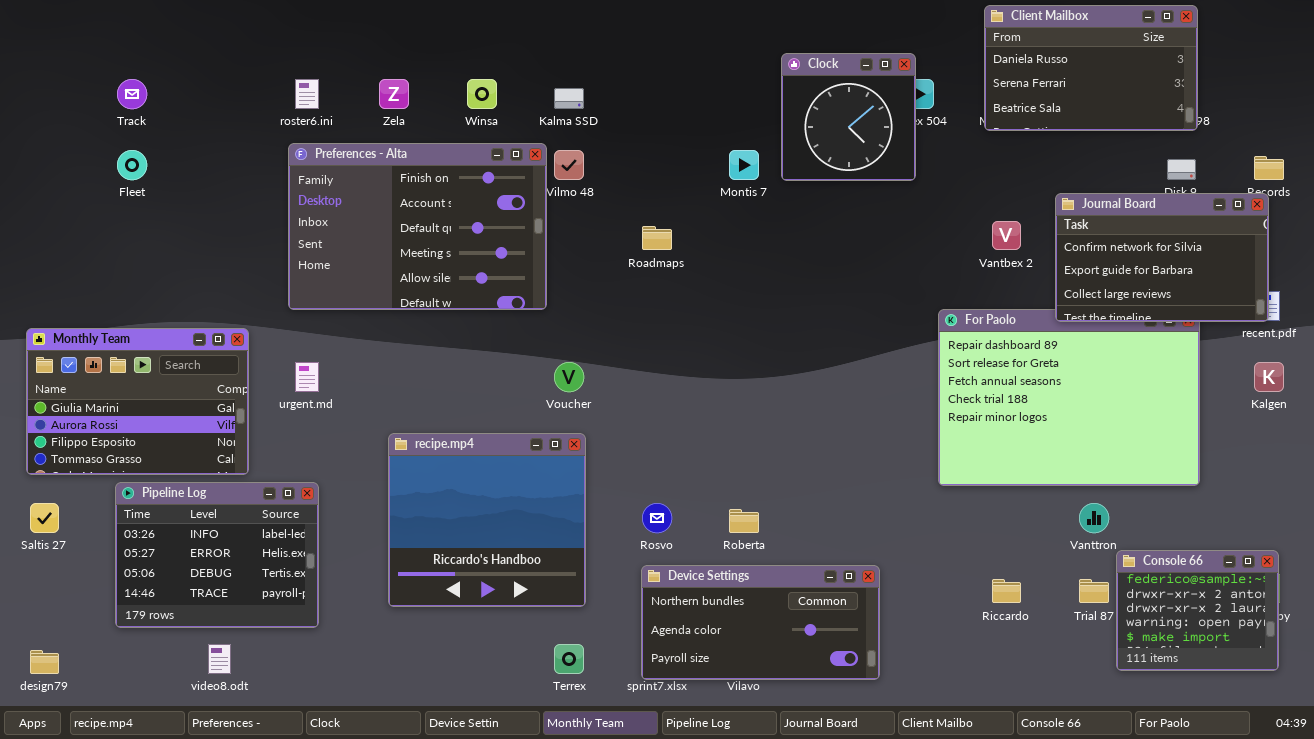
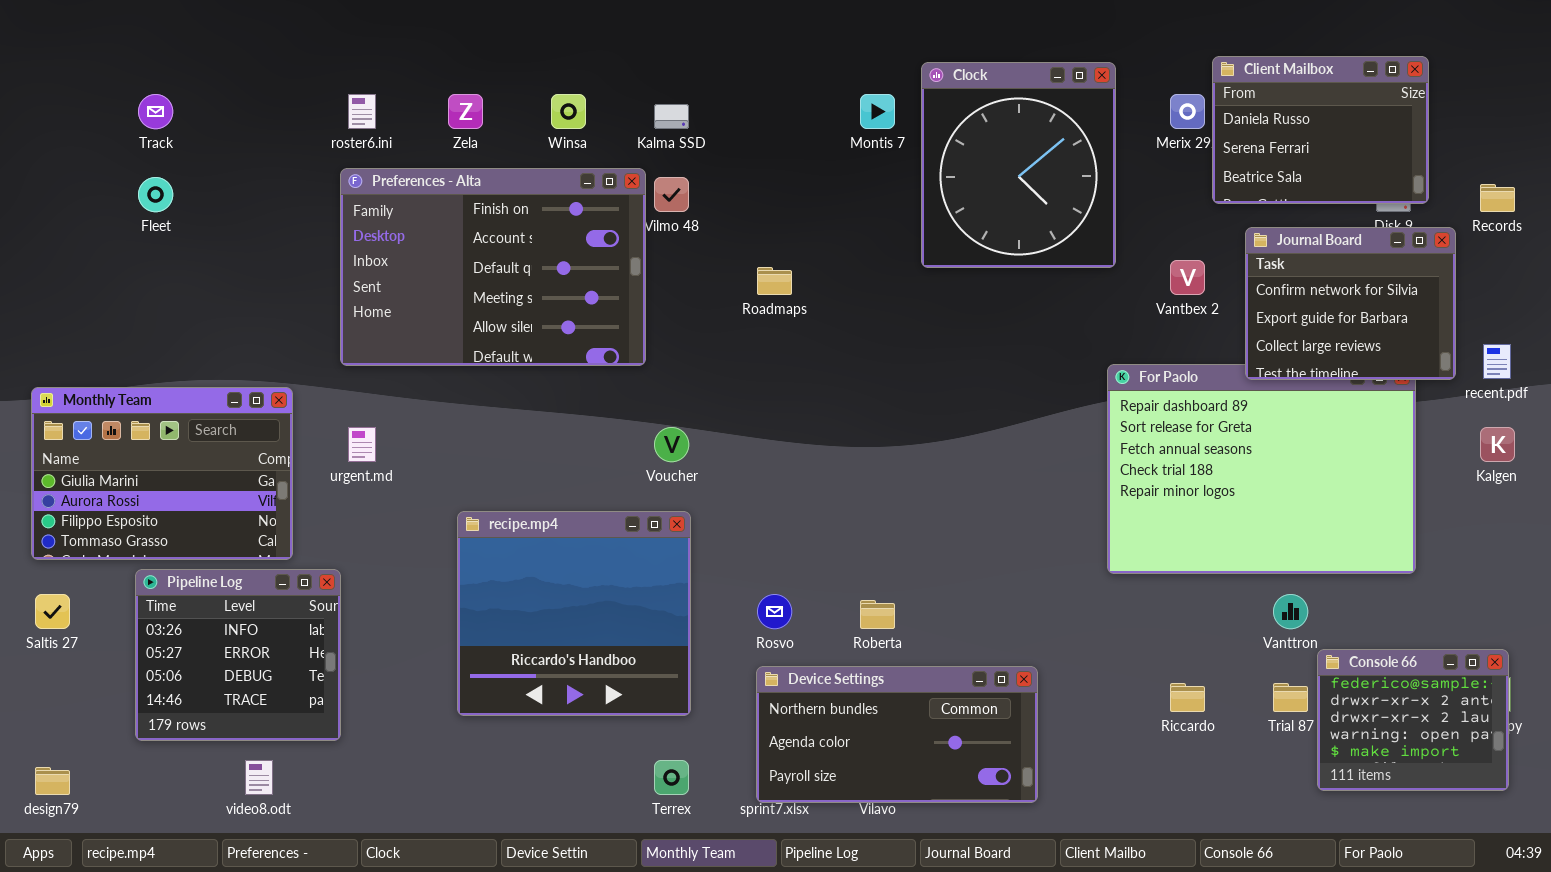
Client Mailbox: [984,5,1198,131] -> [1212,56,1429,204], moved, resized
Clock: [781,53,916,181] -> [921,62,1116,268], resized
Montis 7: [729,150,759,180] -> [860,94,895,129], moved
Journal Board: [1055,193,1269,322] -> [1245,227,1456,380], resized
Pipeline Log: [115,482,319,628] -> [135,569,341,741], resized

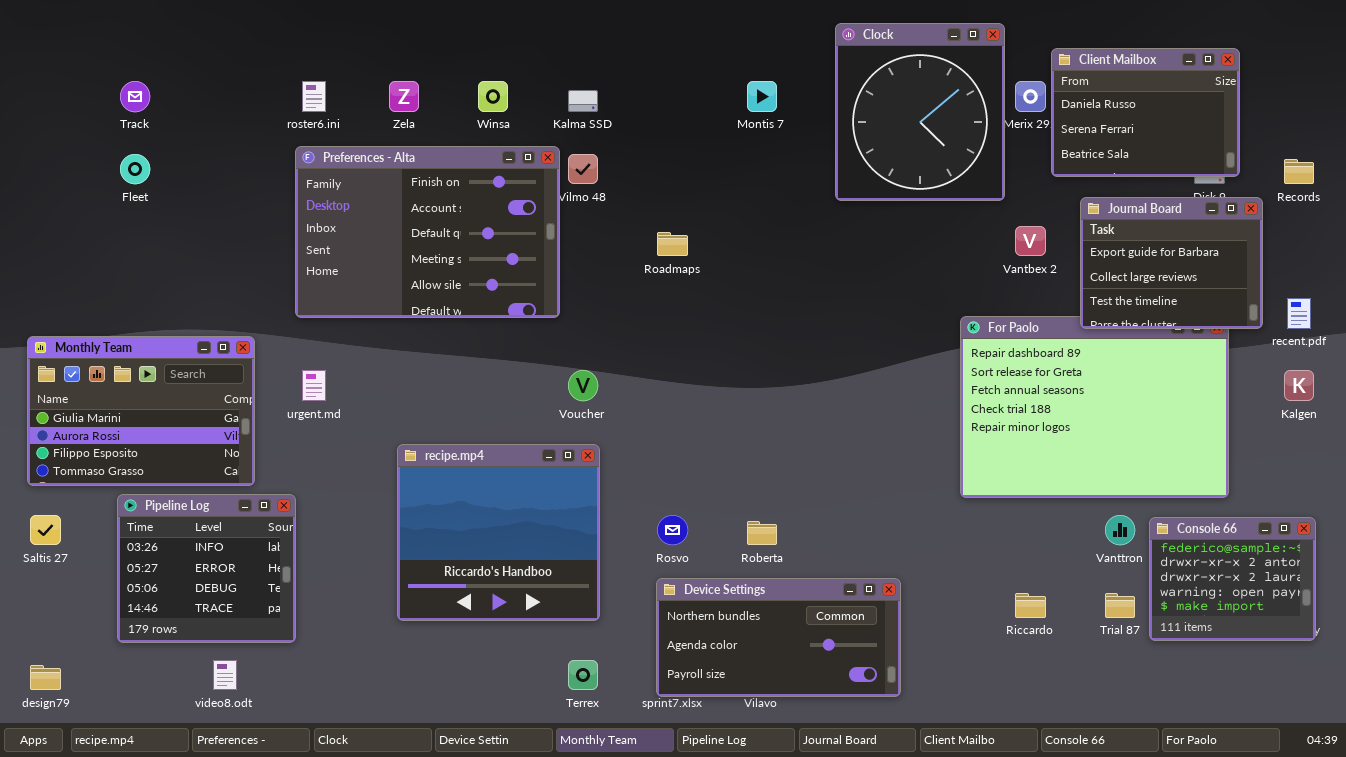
Clock: [921,62,1116,268] -> [835,23,1005,201], moved
Journal Board: [1245,227,1456,380] -> [1080,197,1263,329], scrolled down 1 row
Console 66: [1317,649,1509,791] -> [1149,517,1316,641], moved

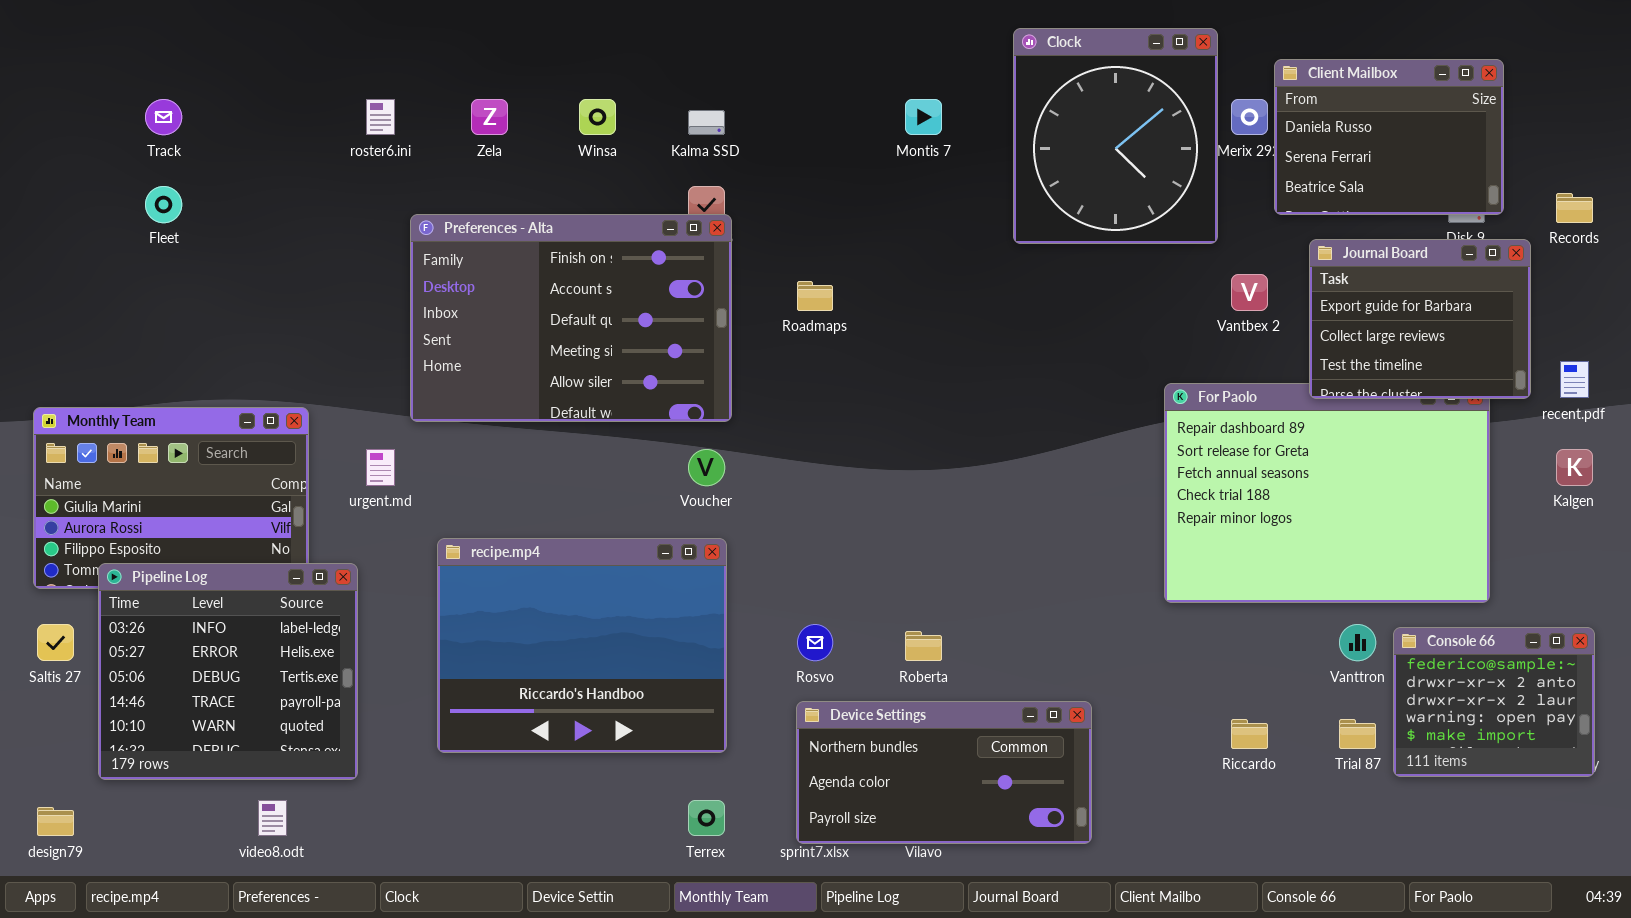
Preferences - Alta: [295,146,560,318] -> [410,214,732,422], moved
recipe.mp4: [397,444,600,621] -> [437,538,727,753], resized
Pipeline Log: [117,494,296,643] -> [98,563,358,780], resized

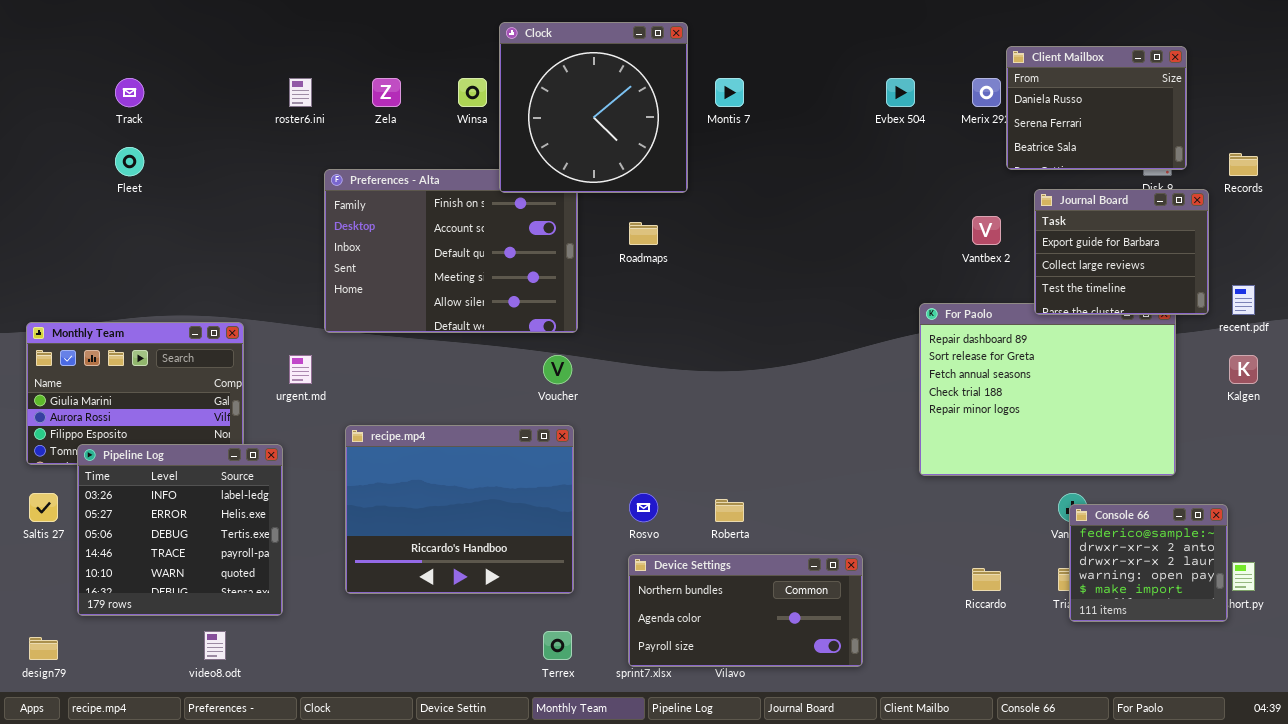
Clock: [1013,28,1218,244] -> [499,22,688,193], moved, resized
Console 66: [1393,627,1595,777] -> [1069,504,1228,622], moved

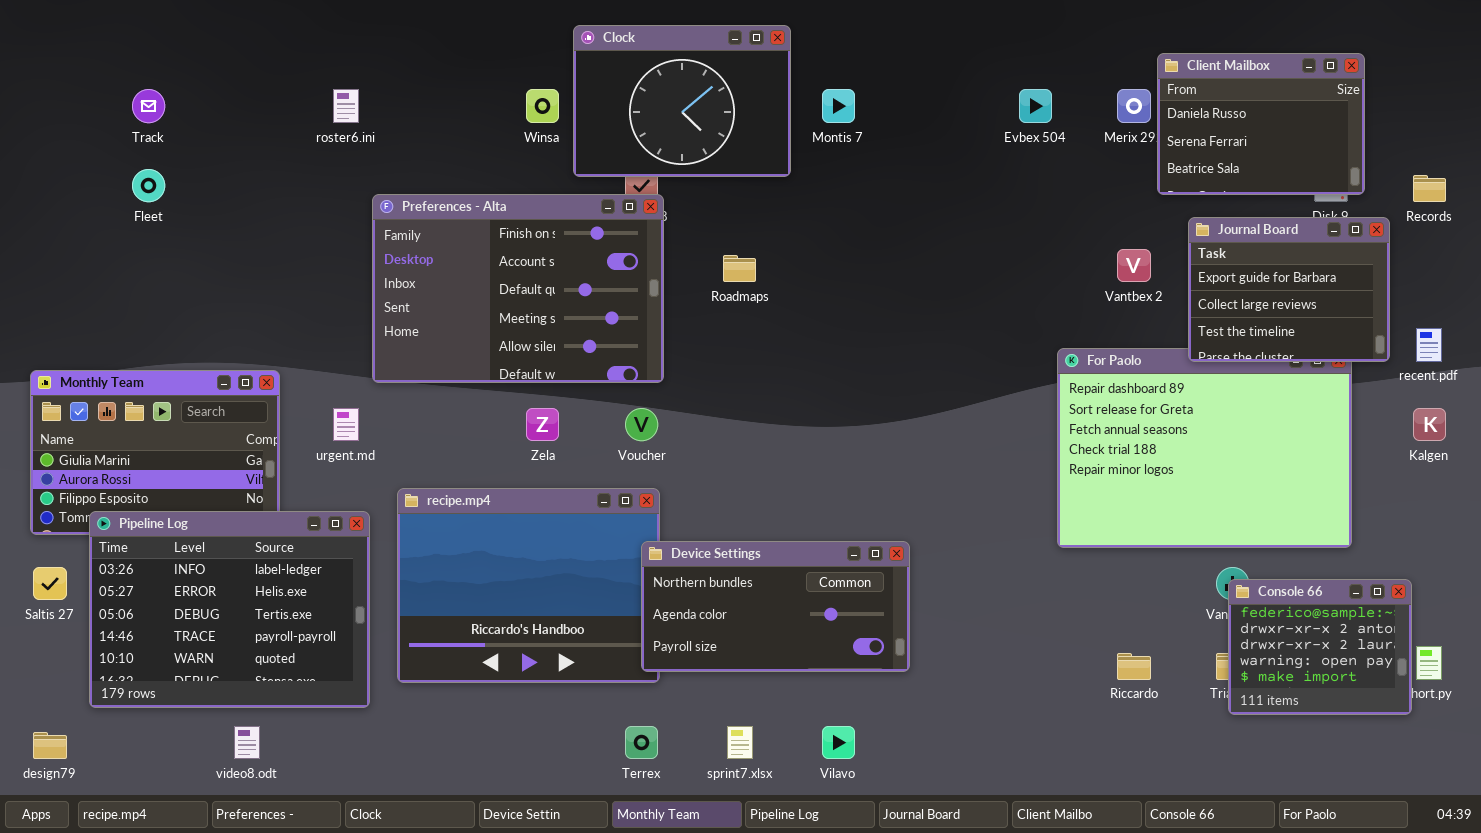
Clock: [499,22,688,193] -> [573,25,791,177], resized
Zela: [372,78,401,107] -> [526,408,559,441], moved
Pipeline Log: [77,444,283,616] -> [89,511,370,708], resized
Device Settings: [628,554,863,667] -> [641,541,910,672], moved

